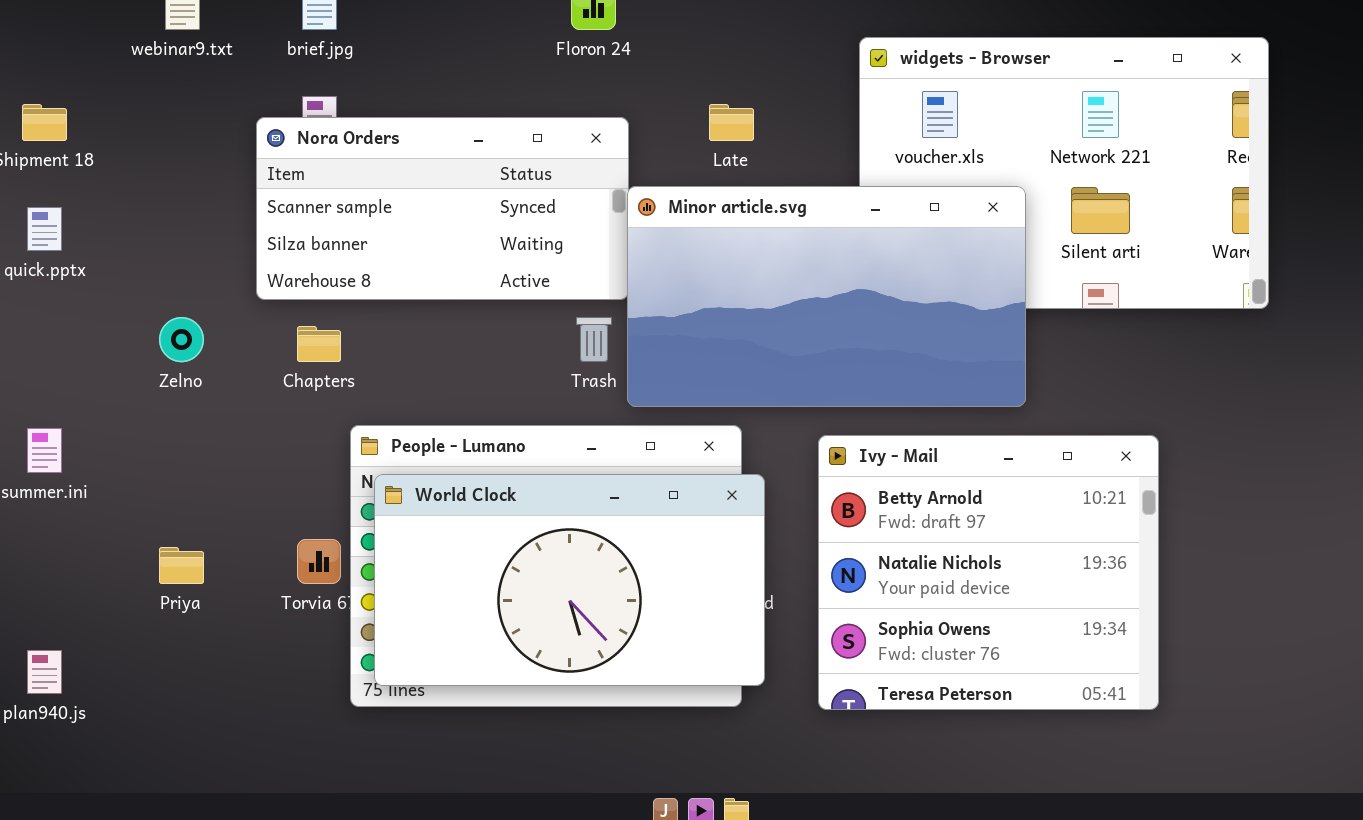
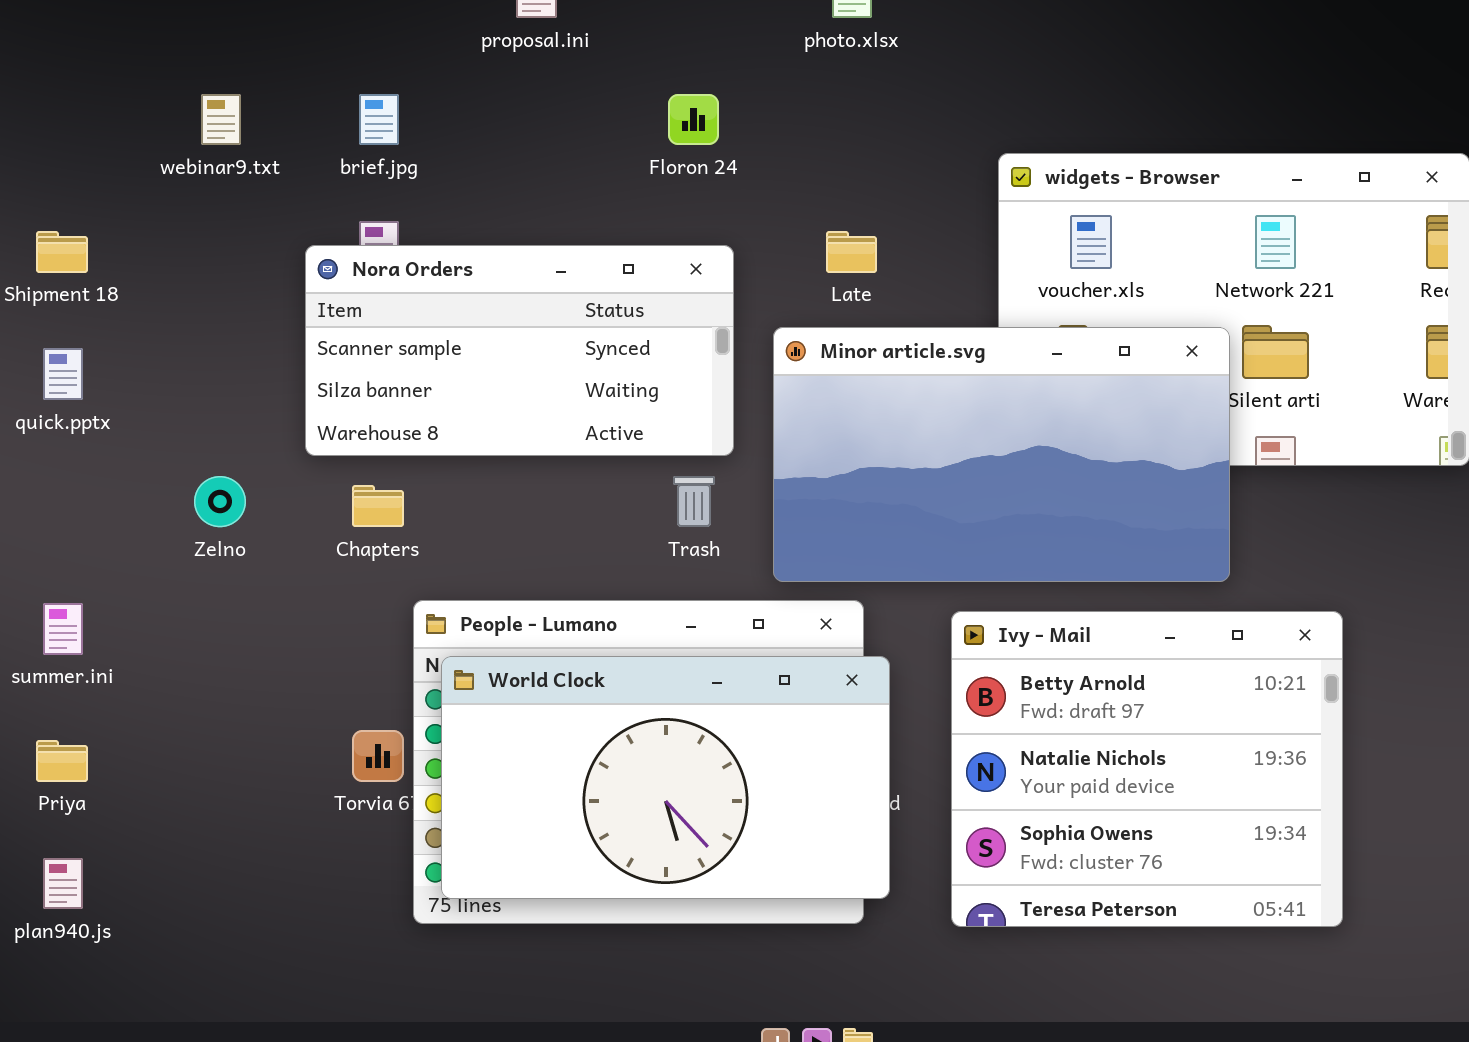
Minor article.svg: [627,186,1026,407] -> [773,327,1230,582], moved
Priya: [159,547,204,584] -> [36,740,88,782], moved

